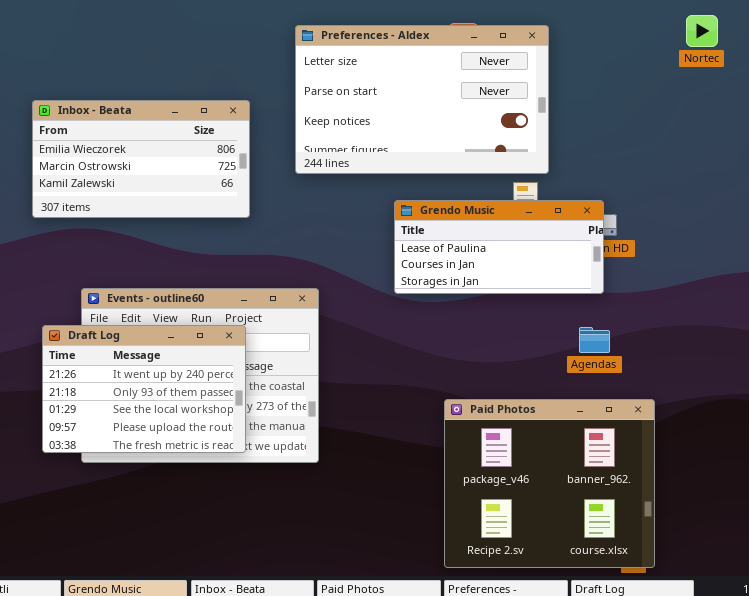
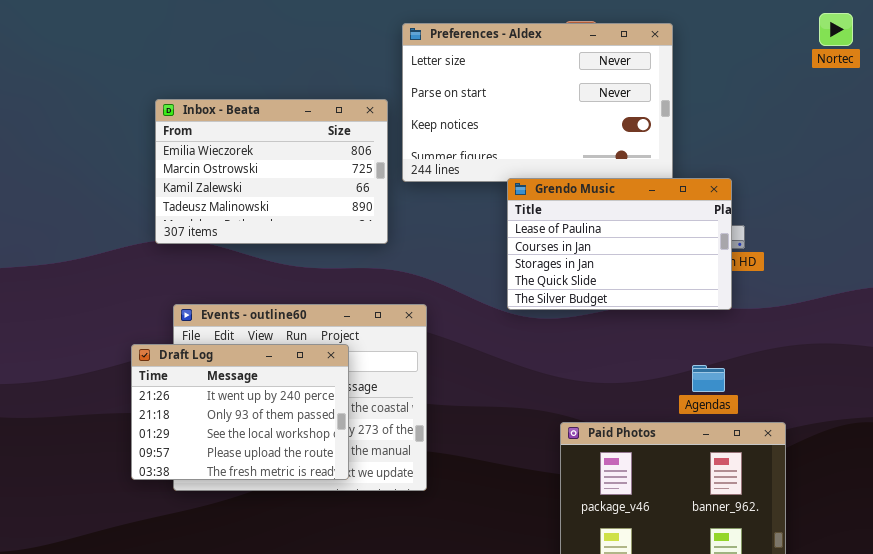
Inbox - Beata: [32,100,250,218] -> [155,99,388,244], moved, resized
Grendo Music: [394,200,604,294] -> [507,178,732,310], resized
Agendas: [579,327,610,353] -> [692,365,725,392], moved

